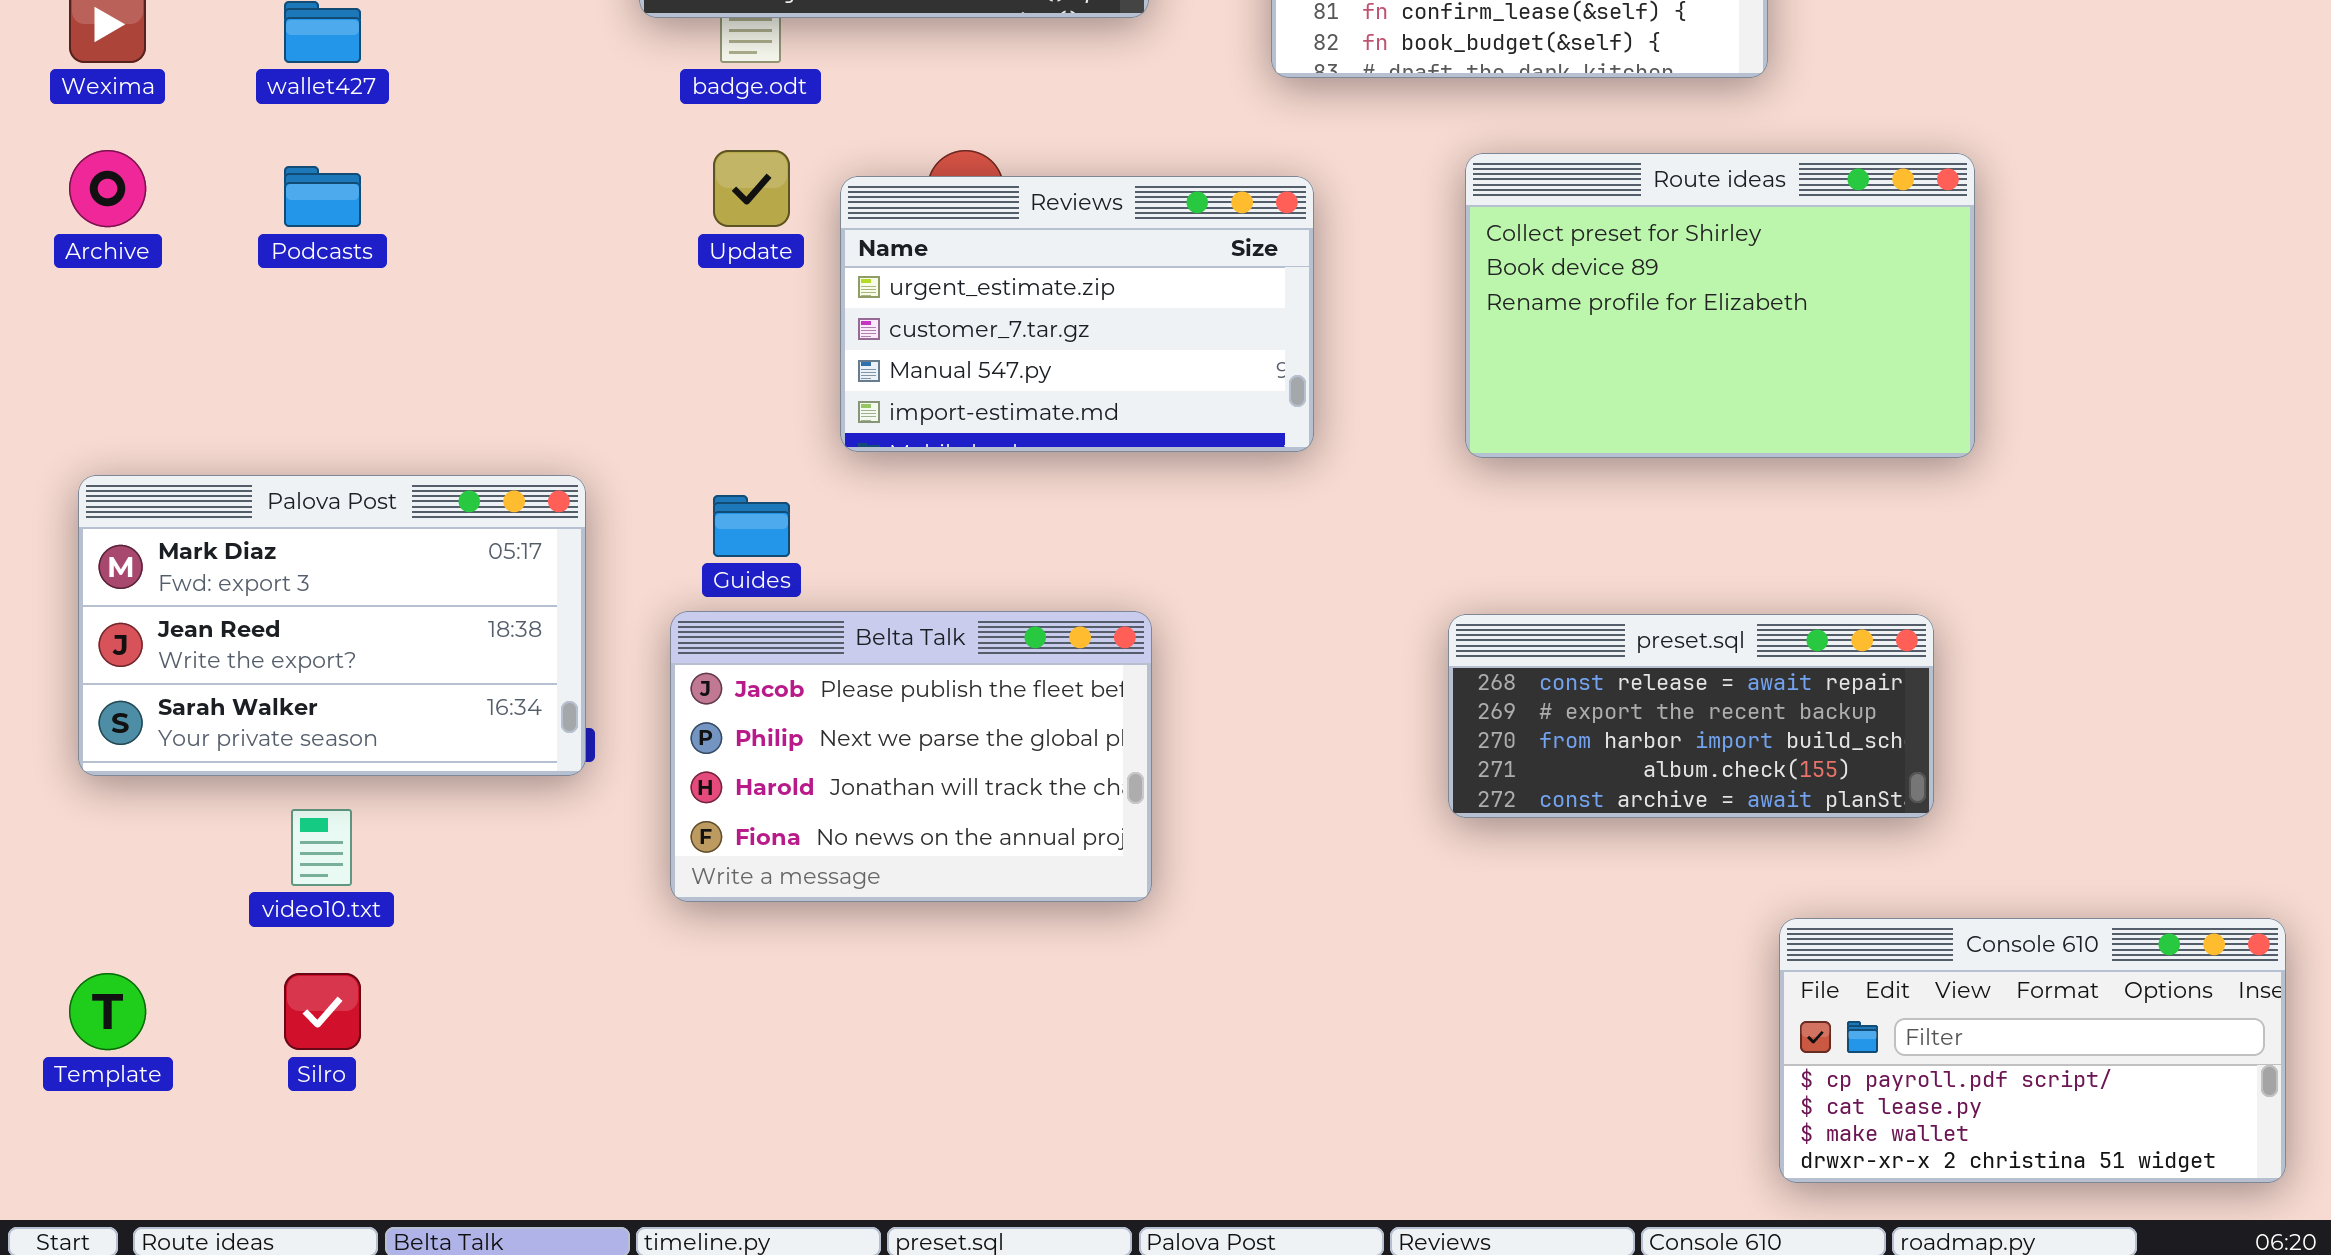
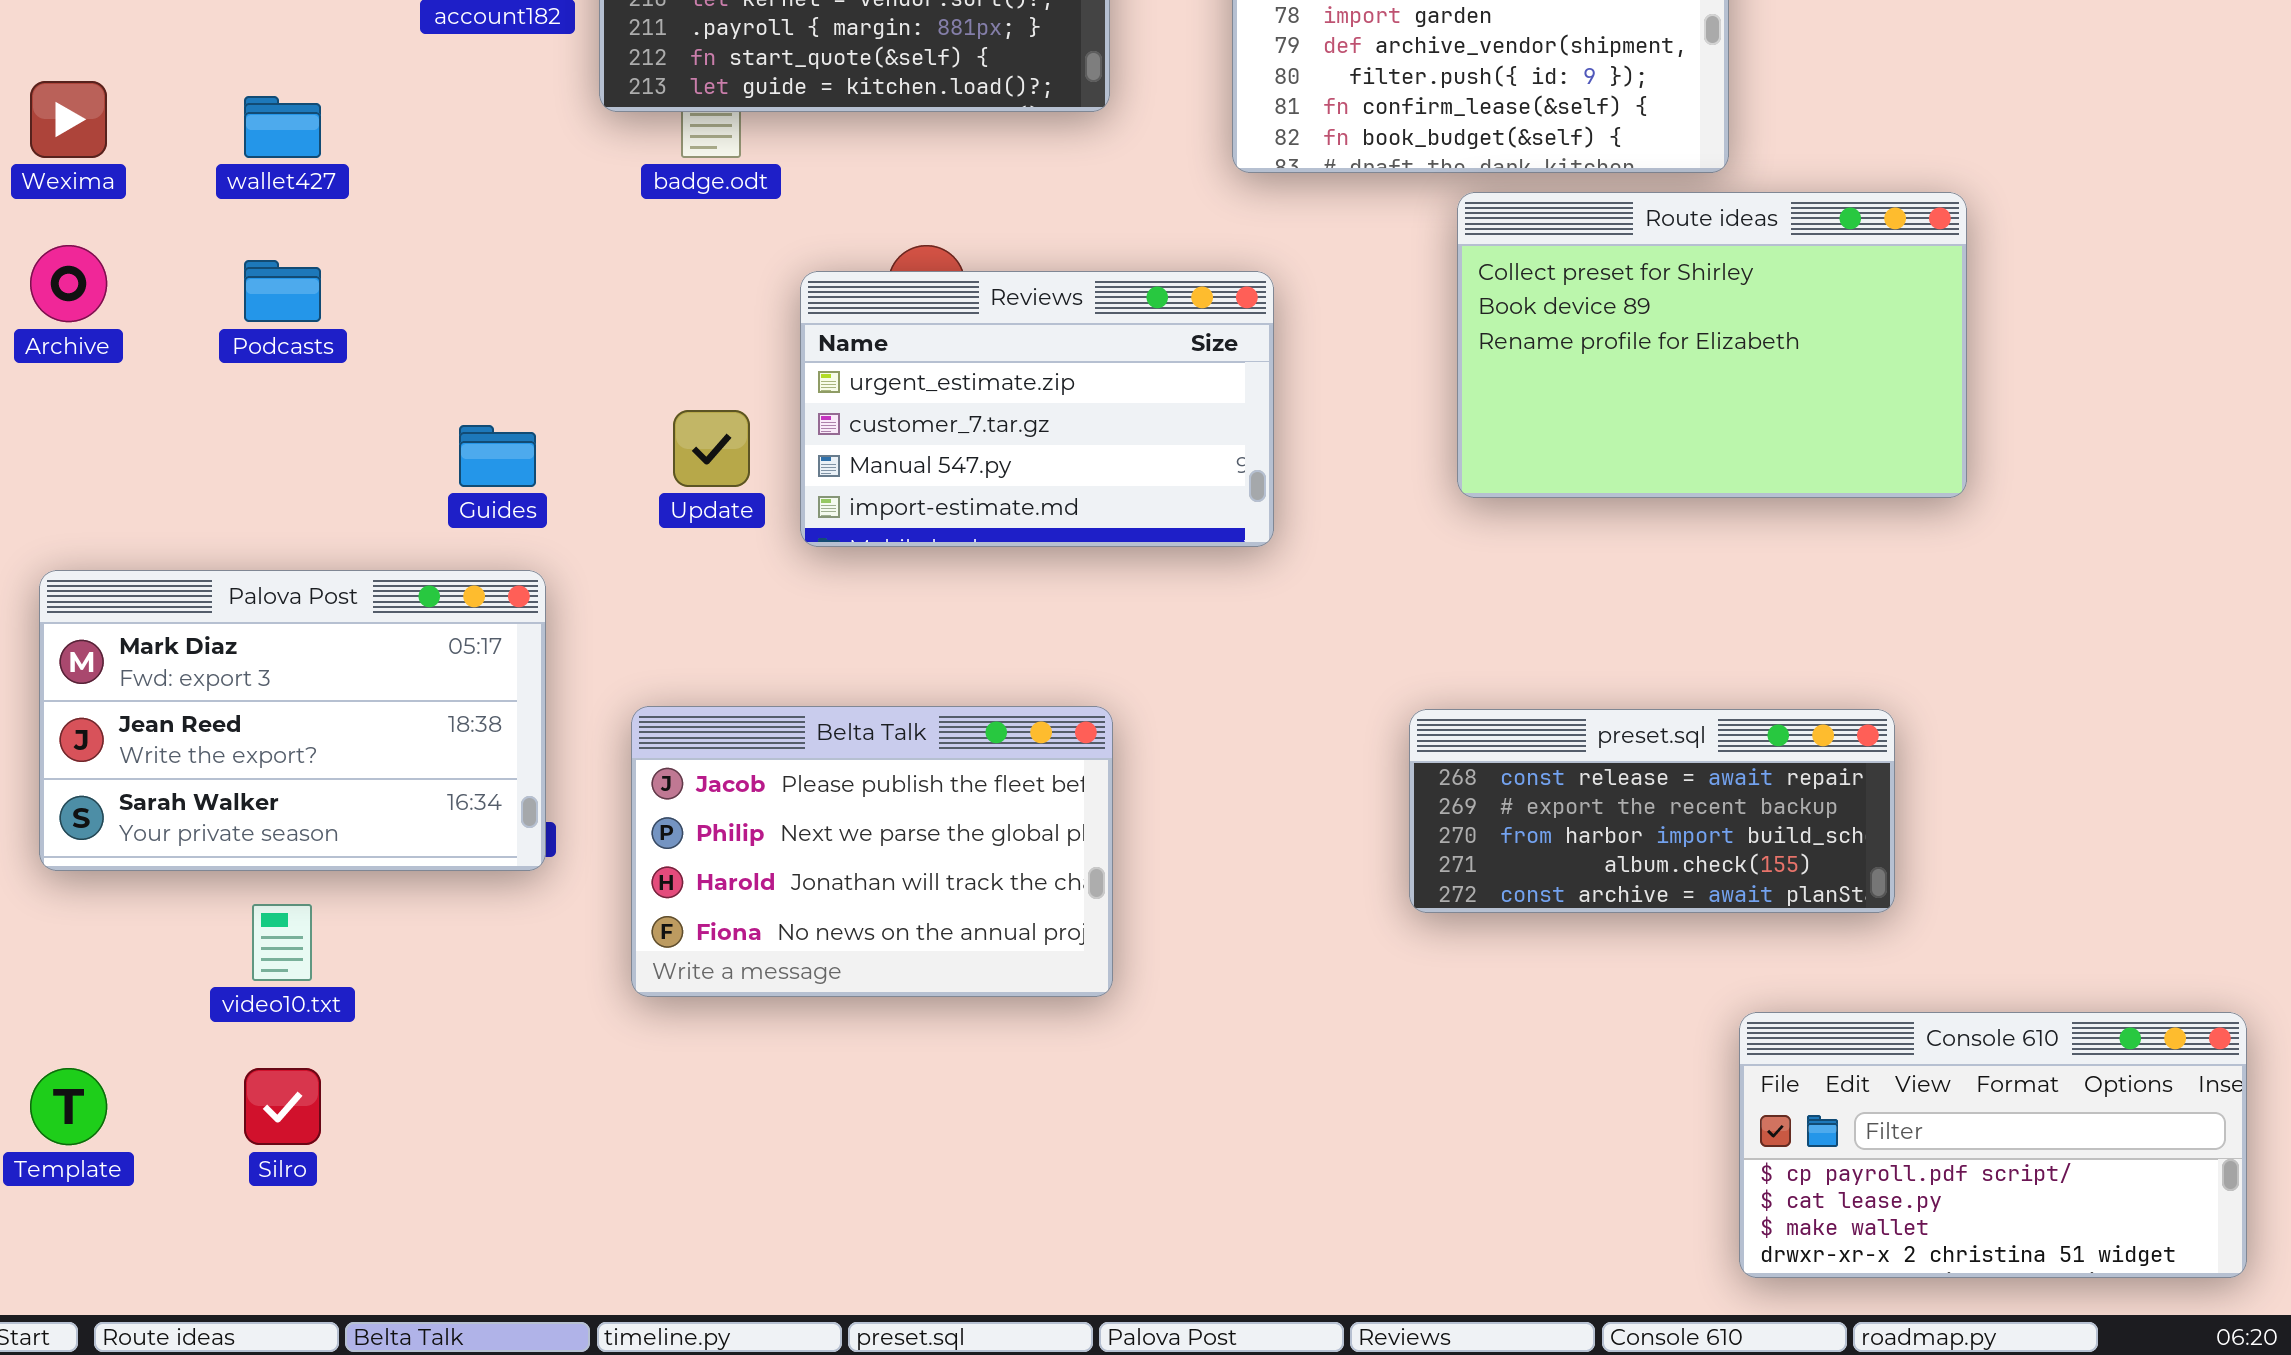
Update: [713,150,790,227] -> [673,410,750,487], moved
Route ideas: [1465,153,1975,458] -> [1457,192,1967,498], moved
Guides: [713,495,790,557] -> [459,425,536,487], moved

